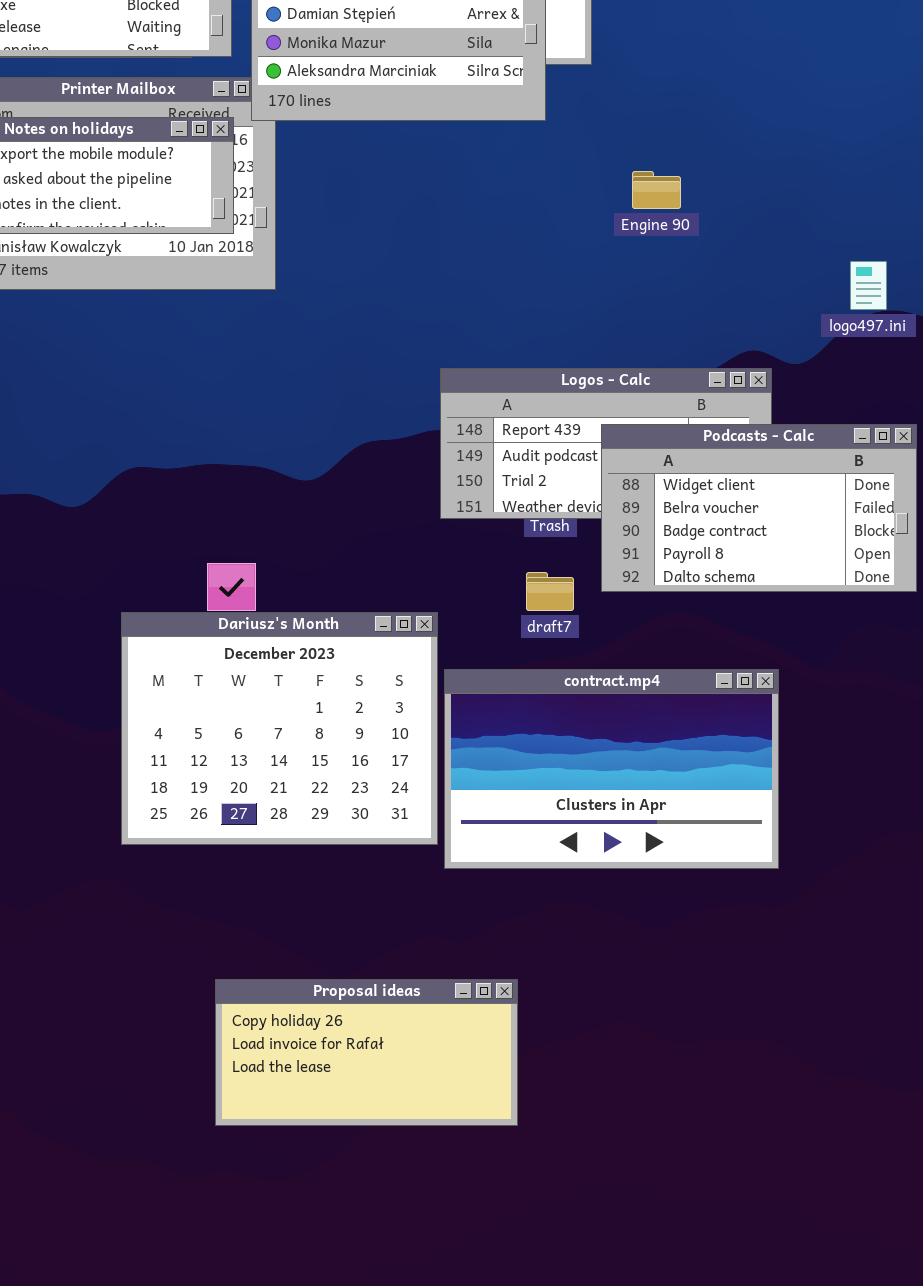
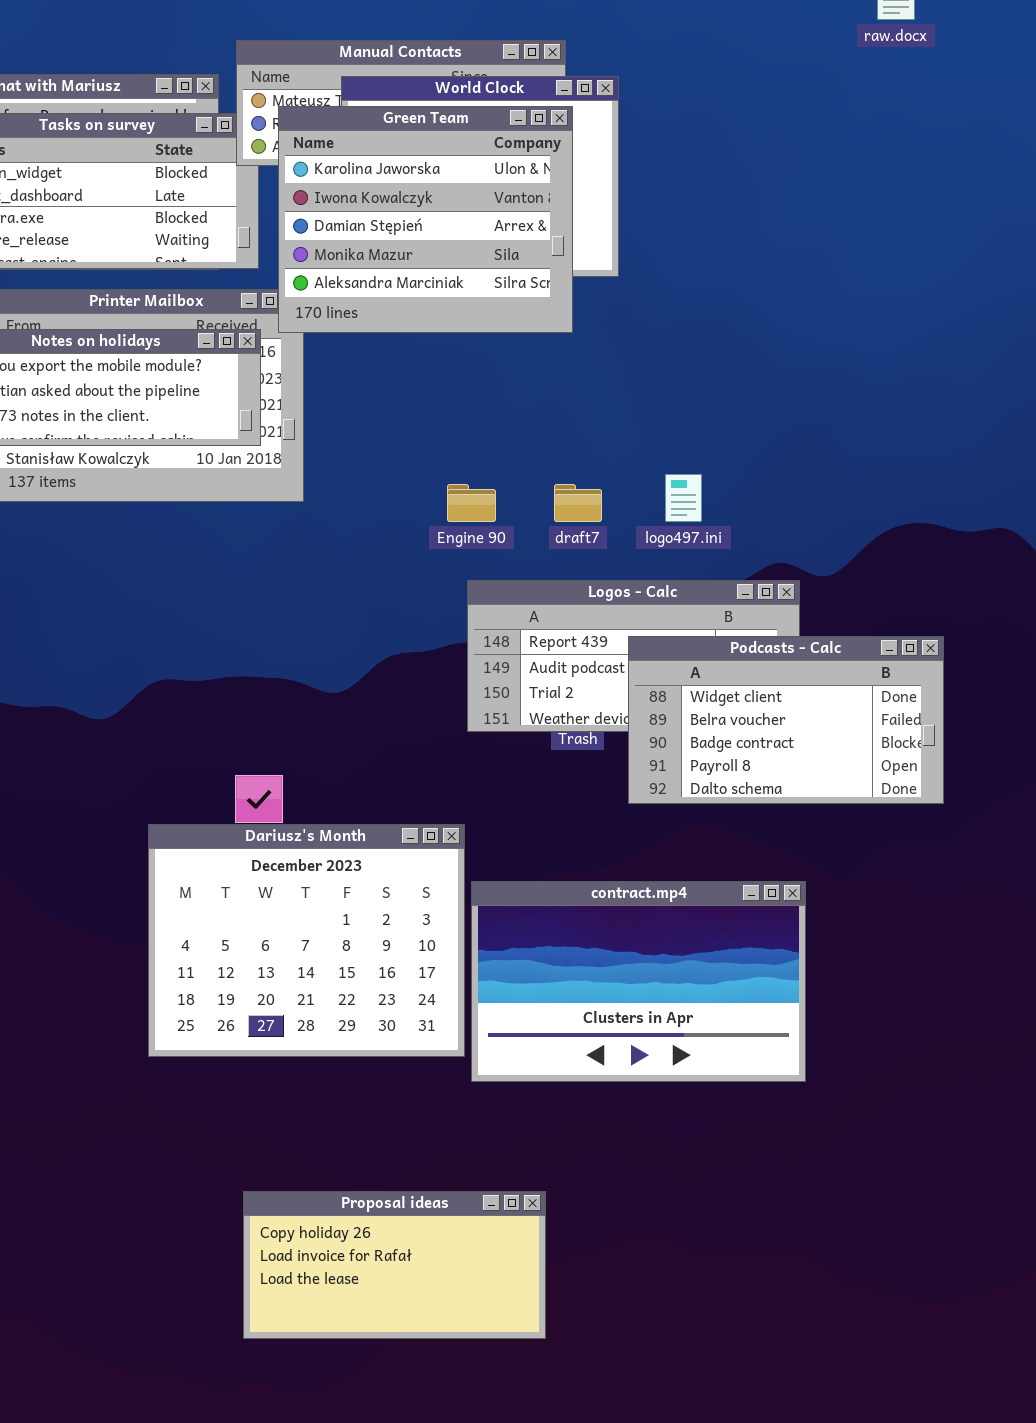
Engine 90: [632,171,681,209] -> [447,484,496,522], moved
logo497.ini: [850,261,887,310] -> [665,474,702,522], moved
draft7: [526,572,574,611] -> [554,484,602,522], moved

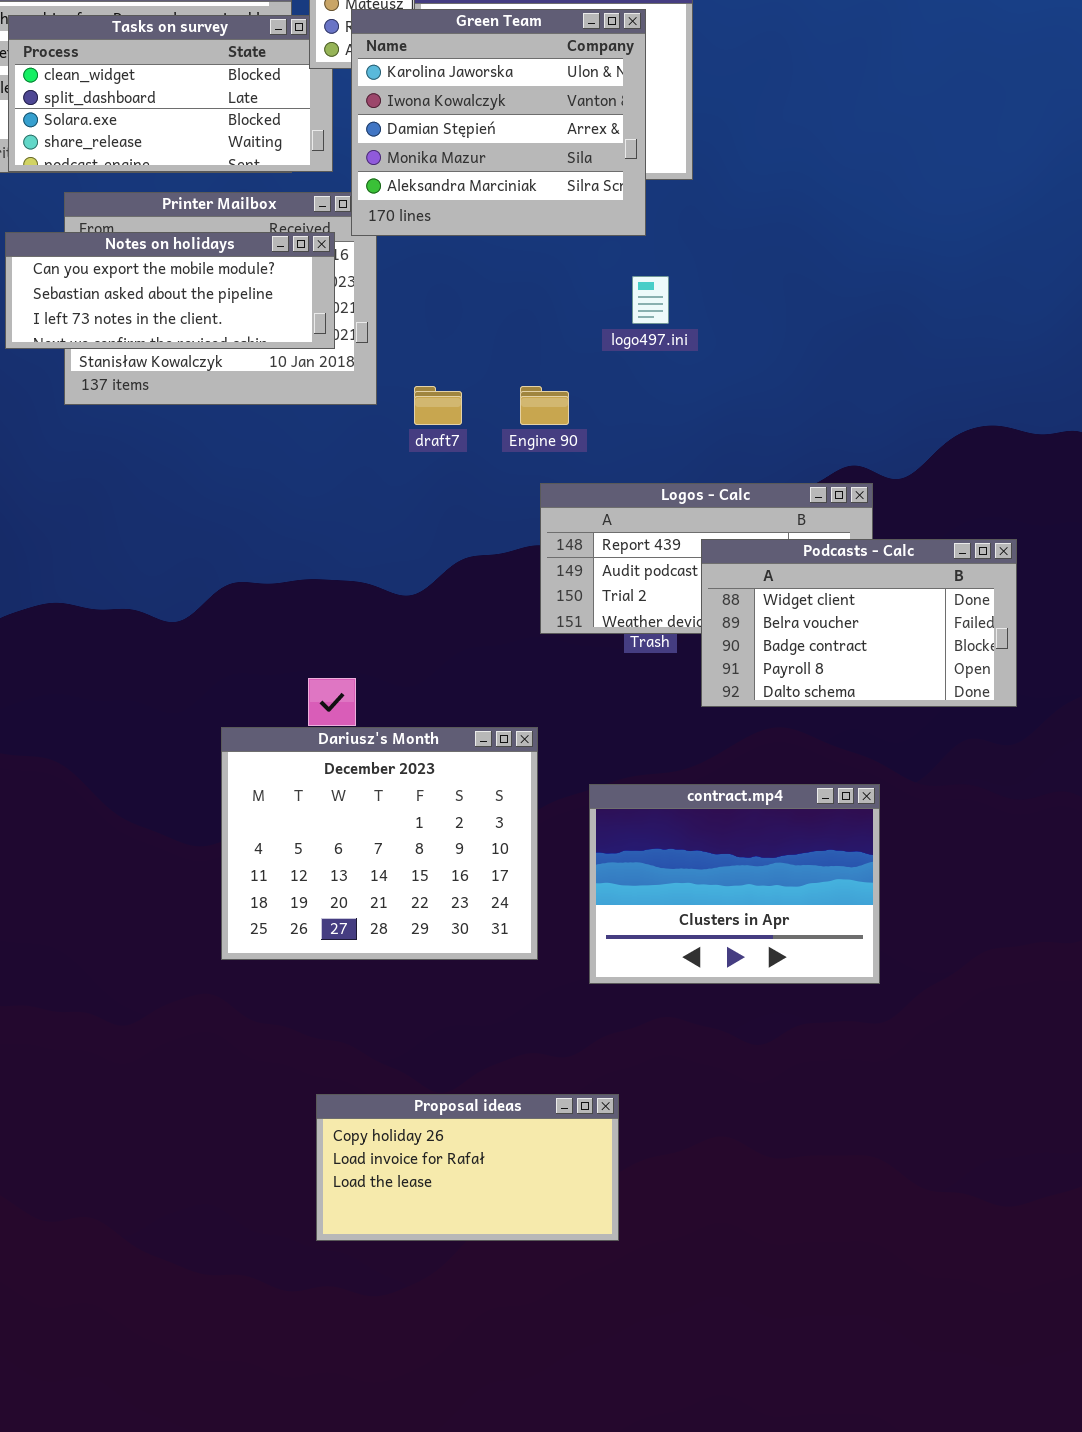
logo497.ini: [665,474,702,522] -> [632,276,669,324], moved
draft7: [554,484,602,522] -> [414,386,462,425], moved
contract.mp4: [471,881,806,1082] -> [589,784,880,984], resized

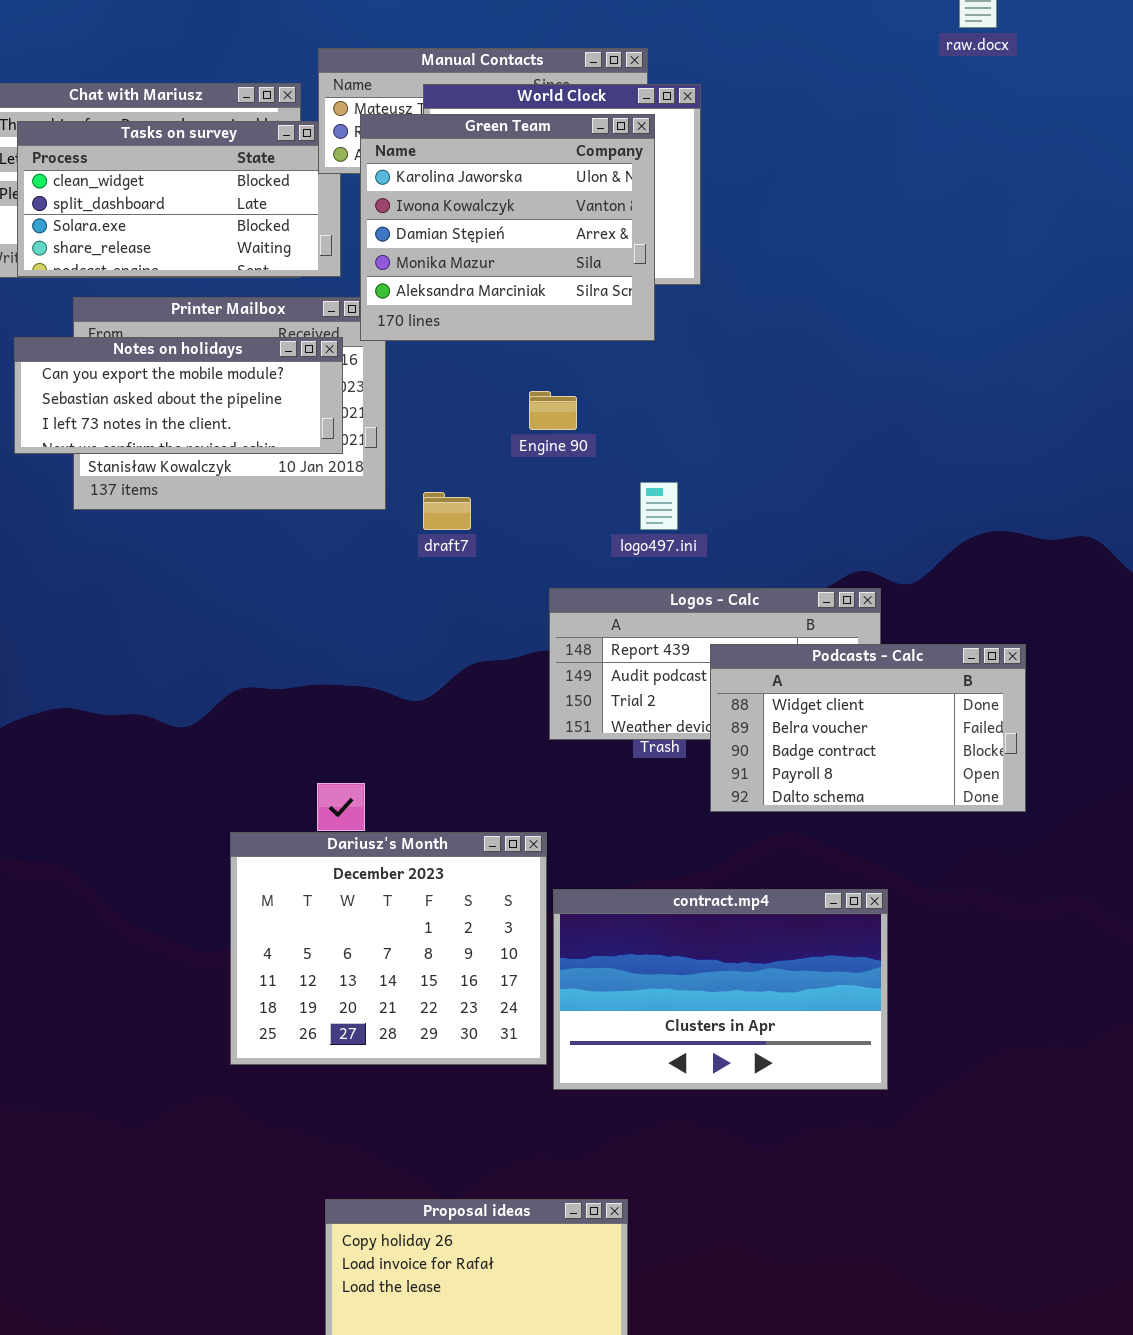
logo497.ini: [632,276,669,324] -> [640,482,678,530], moved
Engine 90: [520,386,569,425] -> [529,391,577,430], moved
contract.mp4: [589,784,880,984] -> [553,889,888,1090], resized

